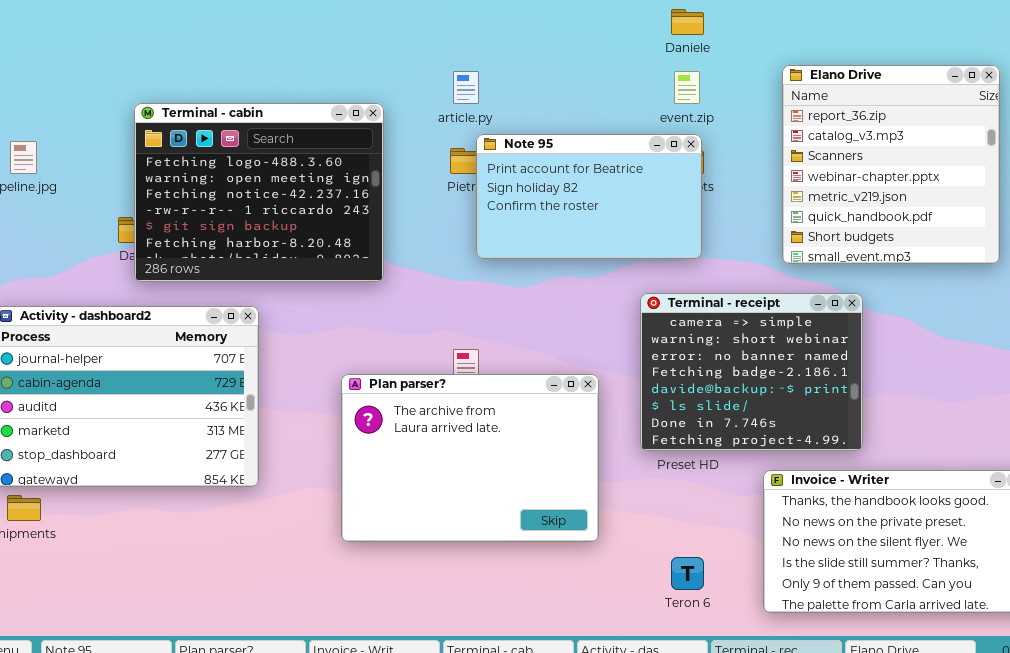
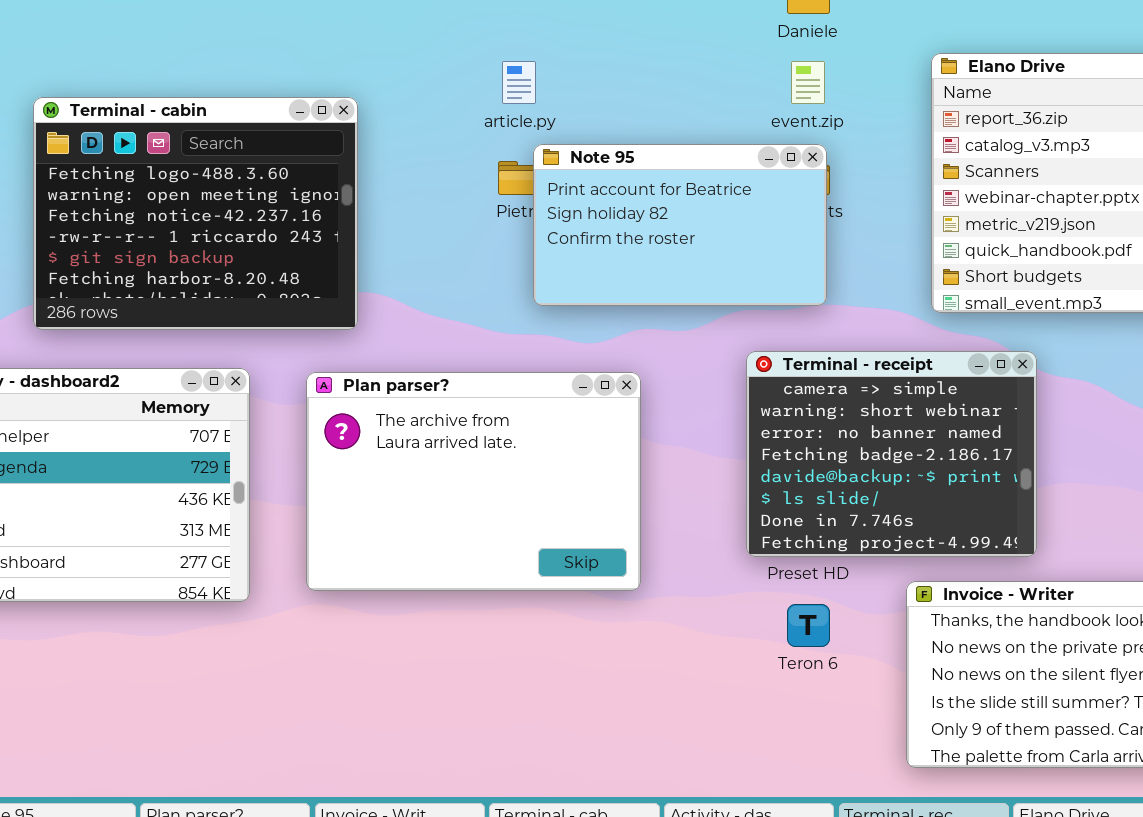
Terminal - cabin: [134,103,384,282] -> [33,97,358,330], moved
Plan parser?: [341,374,599,542] -> [306,372,641,591], moved
Teron 6: [671,557,704,590] -> [787,604,830,647], moved

